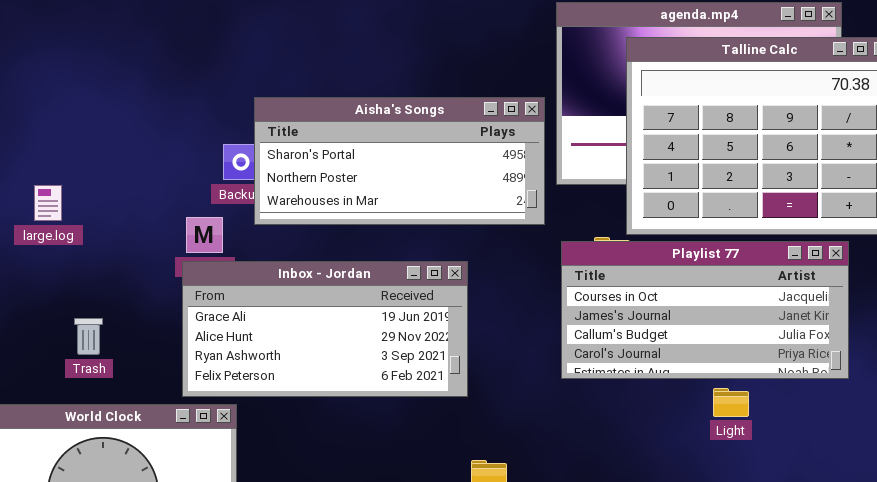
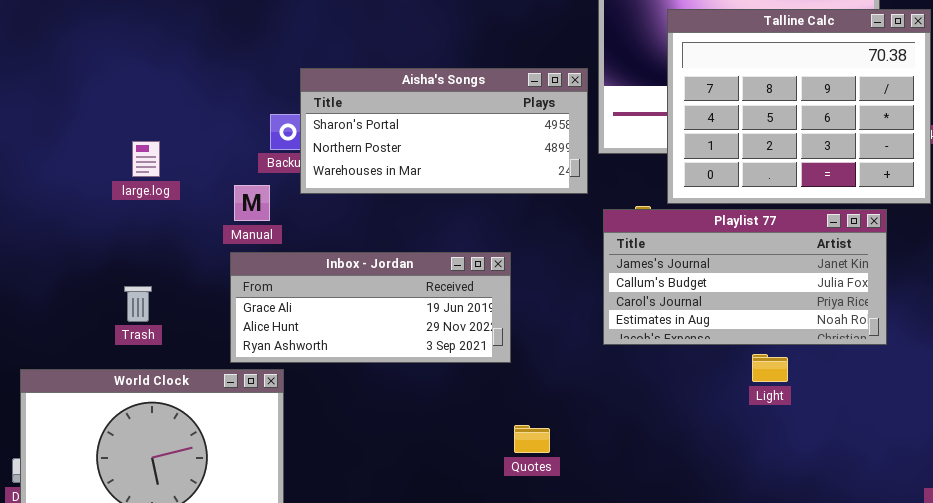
large.log: [34,185,62,221] -> [132,141,160,177], moved
Playlist 77: [561,241,849,379] -> [603,209,887,345], scrolled down 1 row
Inbox - Jordan: [182,261,468,397] -> [230,252,511,363], resized

